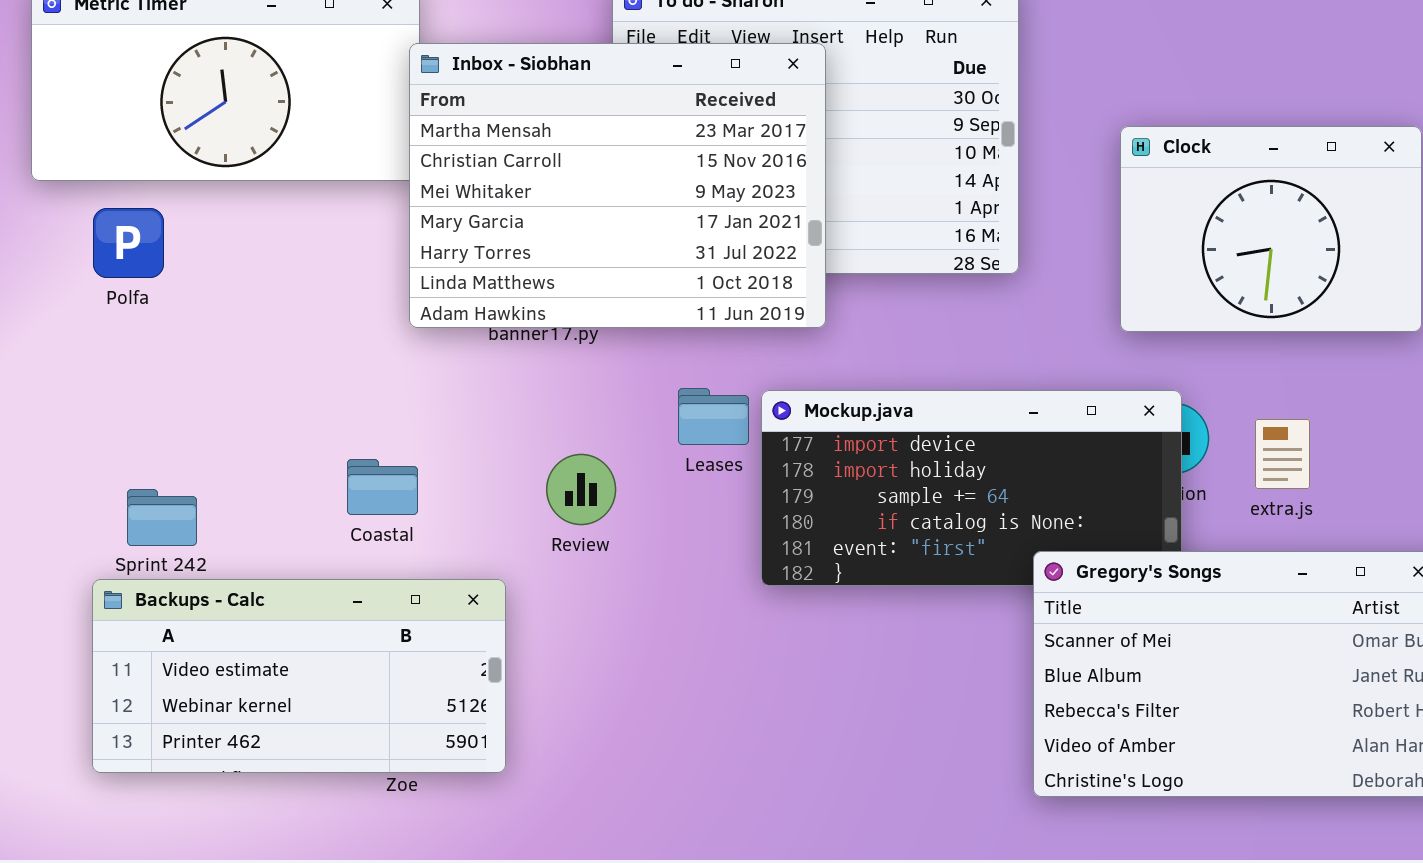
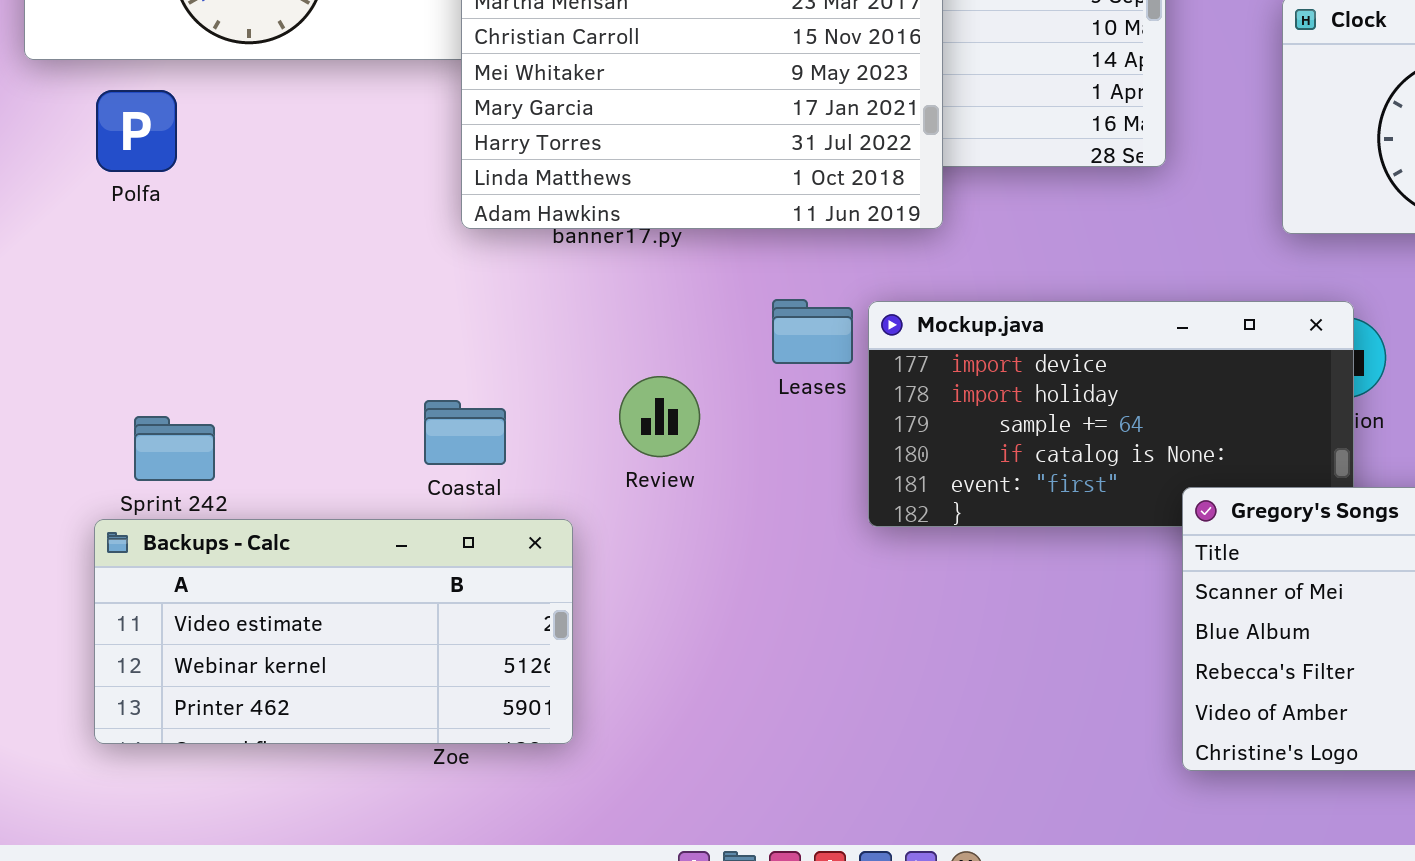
Coastal: [347,459,418,515] -> [424,400,506,465], moved

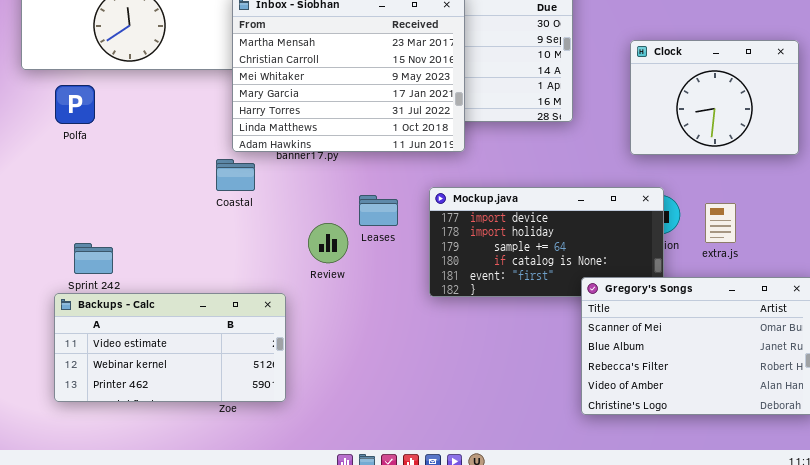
Leases: [772,299,853,364] -> [359,195,398,226], moved
Coastal: [424,400,506,465] -> [216,159,255,191], moved

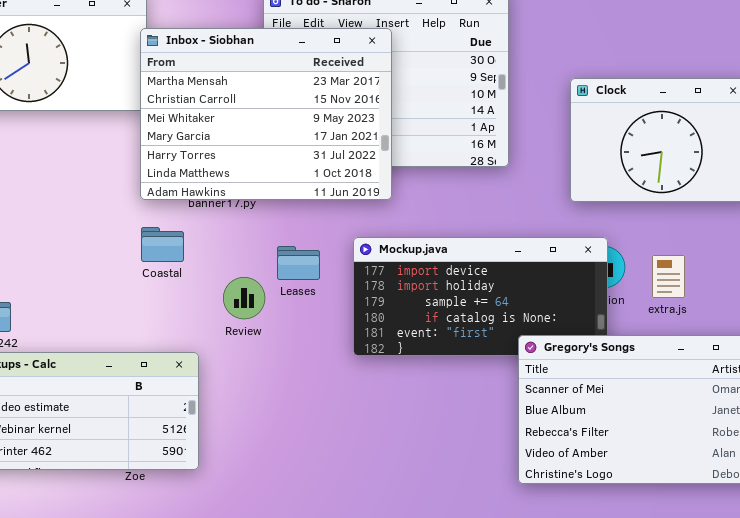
Coastal: [216,159,255,191] -> [141,227,184,262], moved

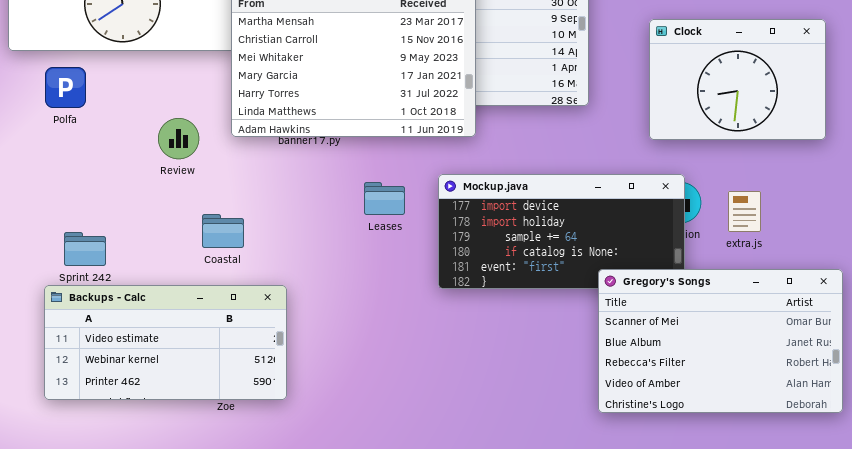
Coastal: [141,227,184,262] -> [202,214,244,248], moved
Review: [223,277,265,319] -> [158,118,199,159], moved

